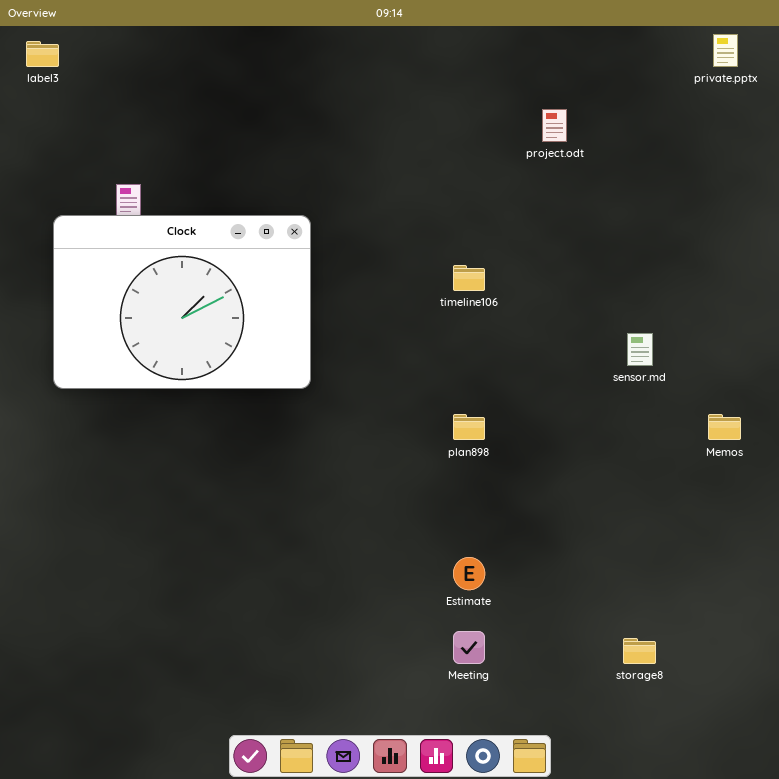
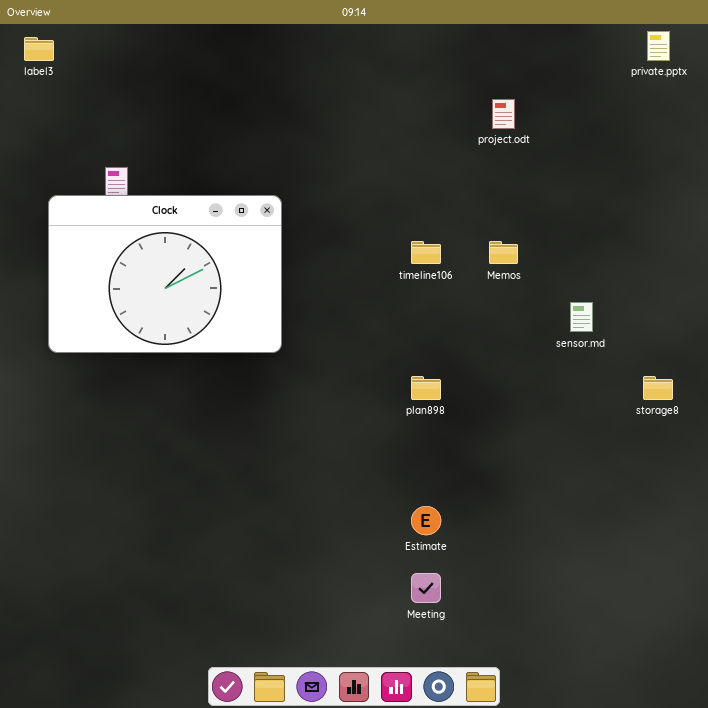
Memos: [708,414,741,440] -> [489,241,518,264], moved
storage8: [623,638,656,664] -> [643,376,673,400], moved

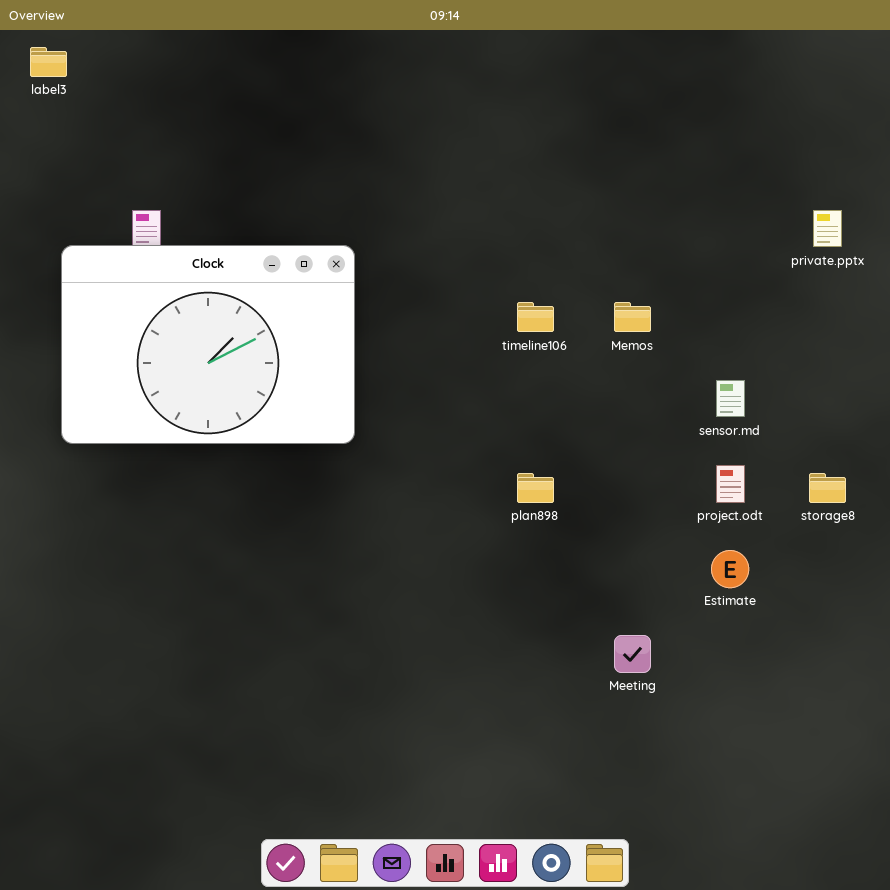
private.pptx: [647,31,670,61] -> [813,210,842,247], moved
project.odt: [492,99,515,129] -> [716,465,745,503], moved
Estimate: [411,506,441,535] -> [711,550,749,588], moved
Meeting: [411,573,441,603] -> [614,635,651,673], moved

